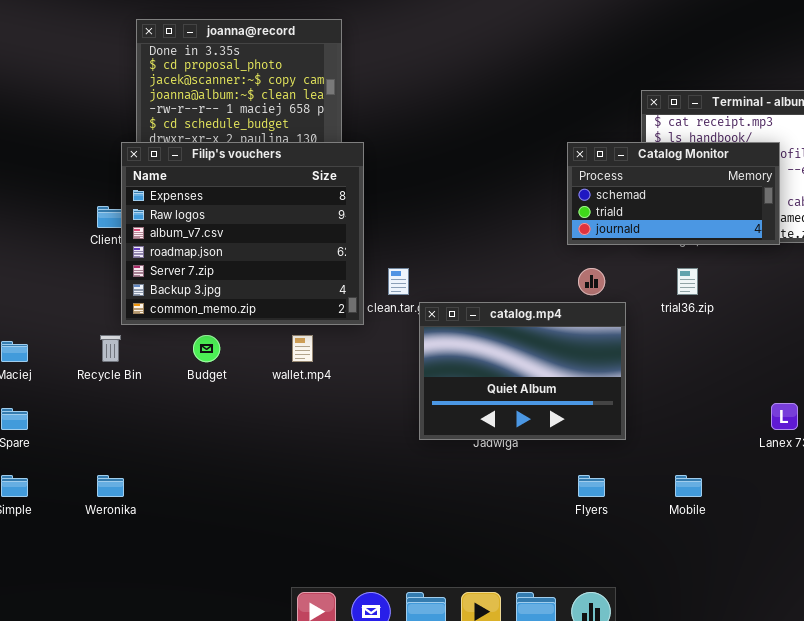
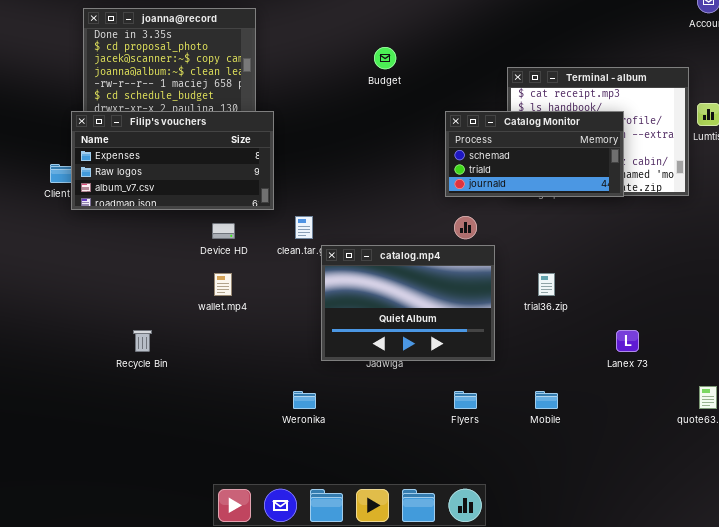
Filip's vouchers: [121,142,364,325] -> [71,111,274,210], resized
trial36.zip: [677,268,698,295] -> [538,273,555,296], moved
Recycle Bin: [100,335,121,362] -> [133,330,152,352], moved
Budget: [193,335,220,362] -> [374,47,396,69], moved
Weronika: [97,475,124,497] -> [293,391,316,409], moved

